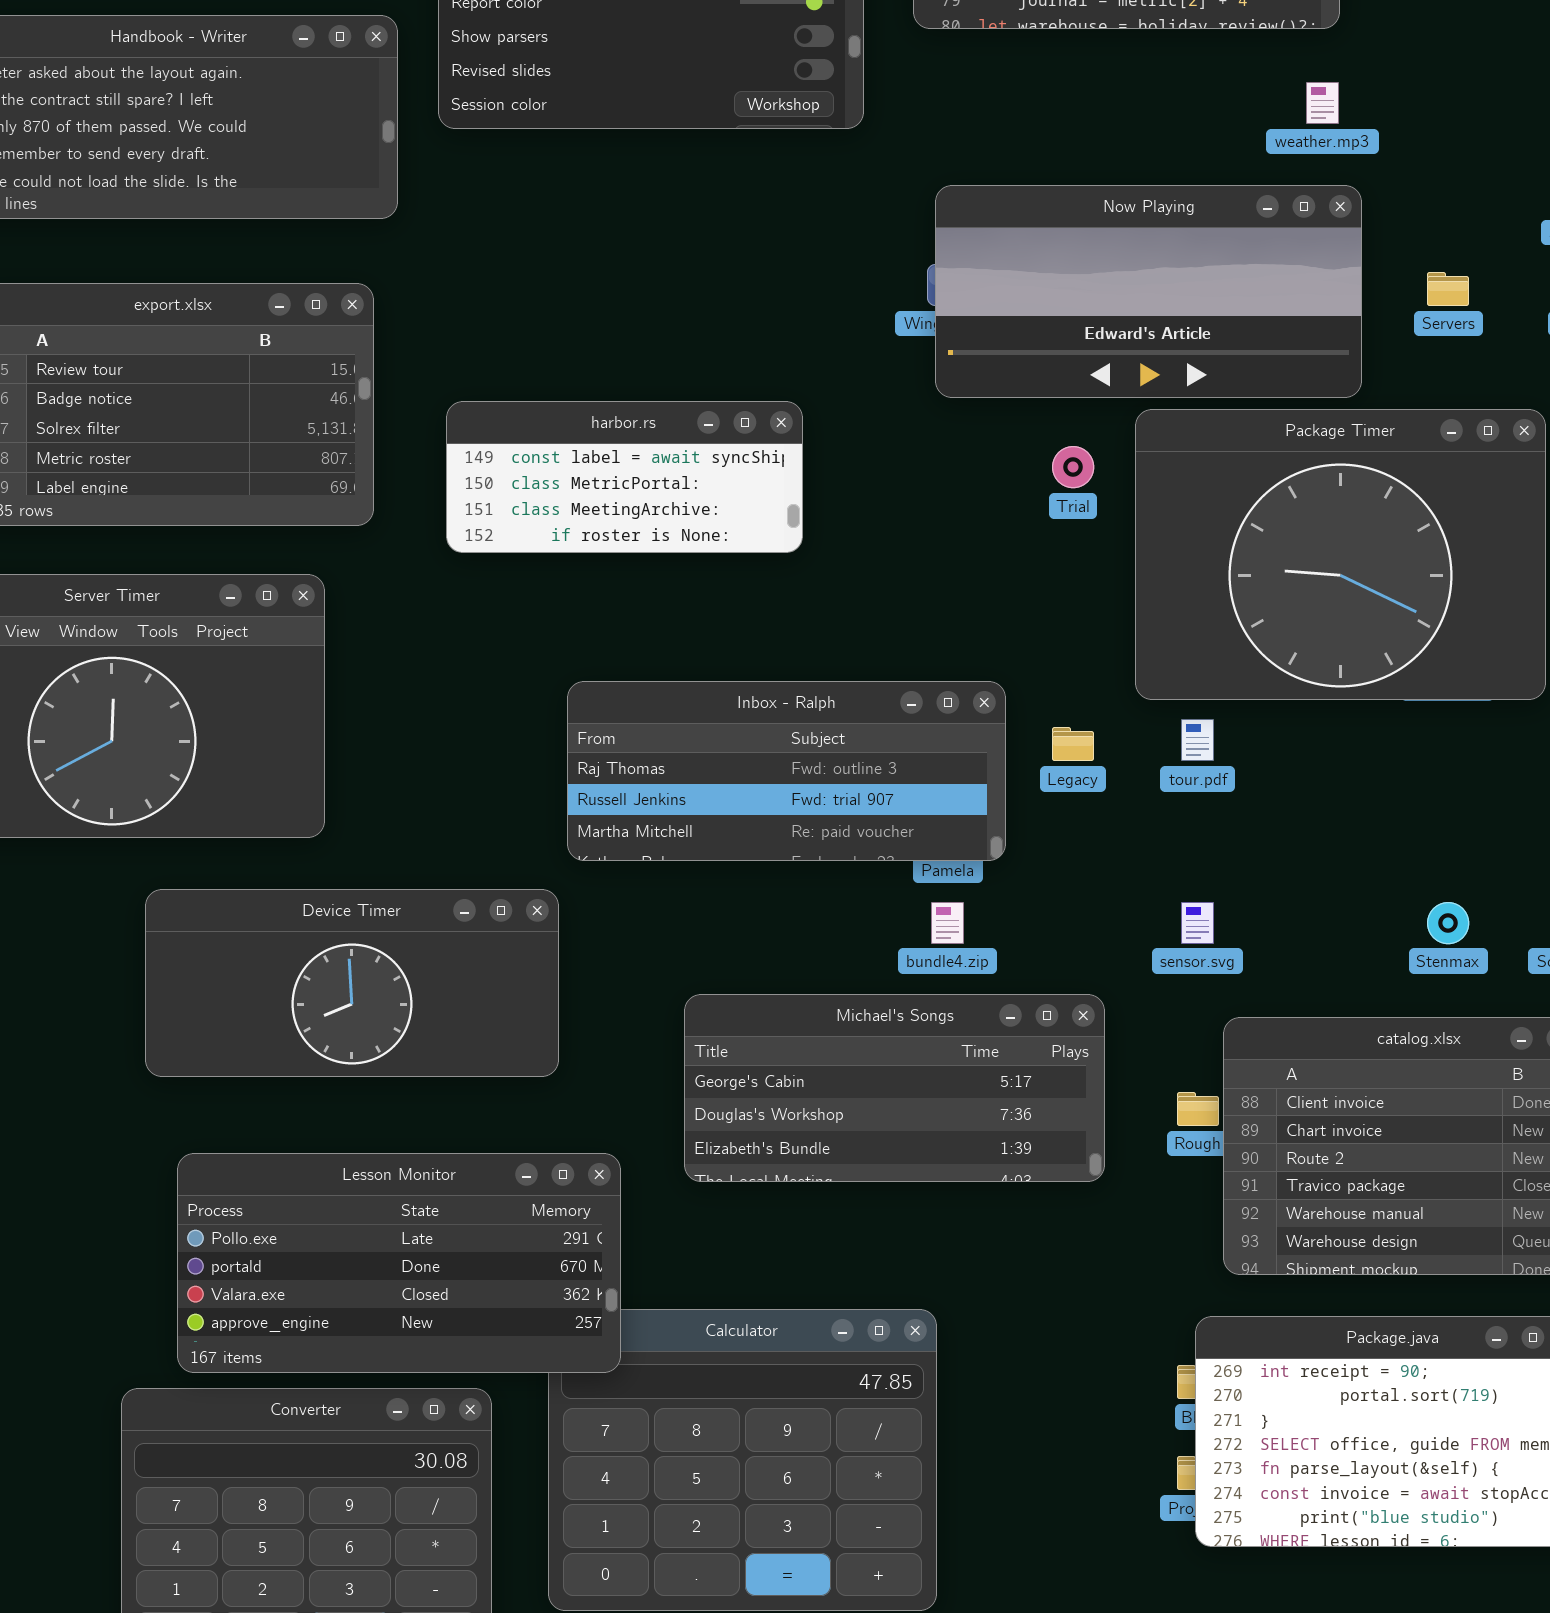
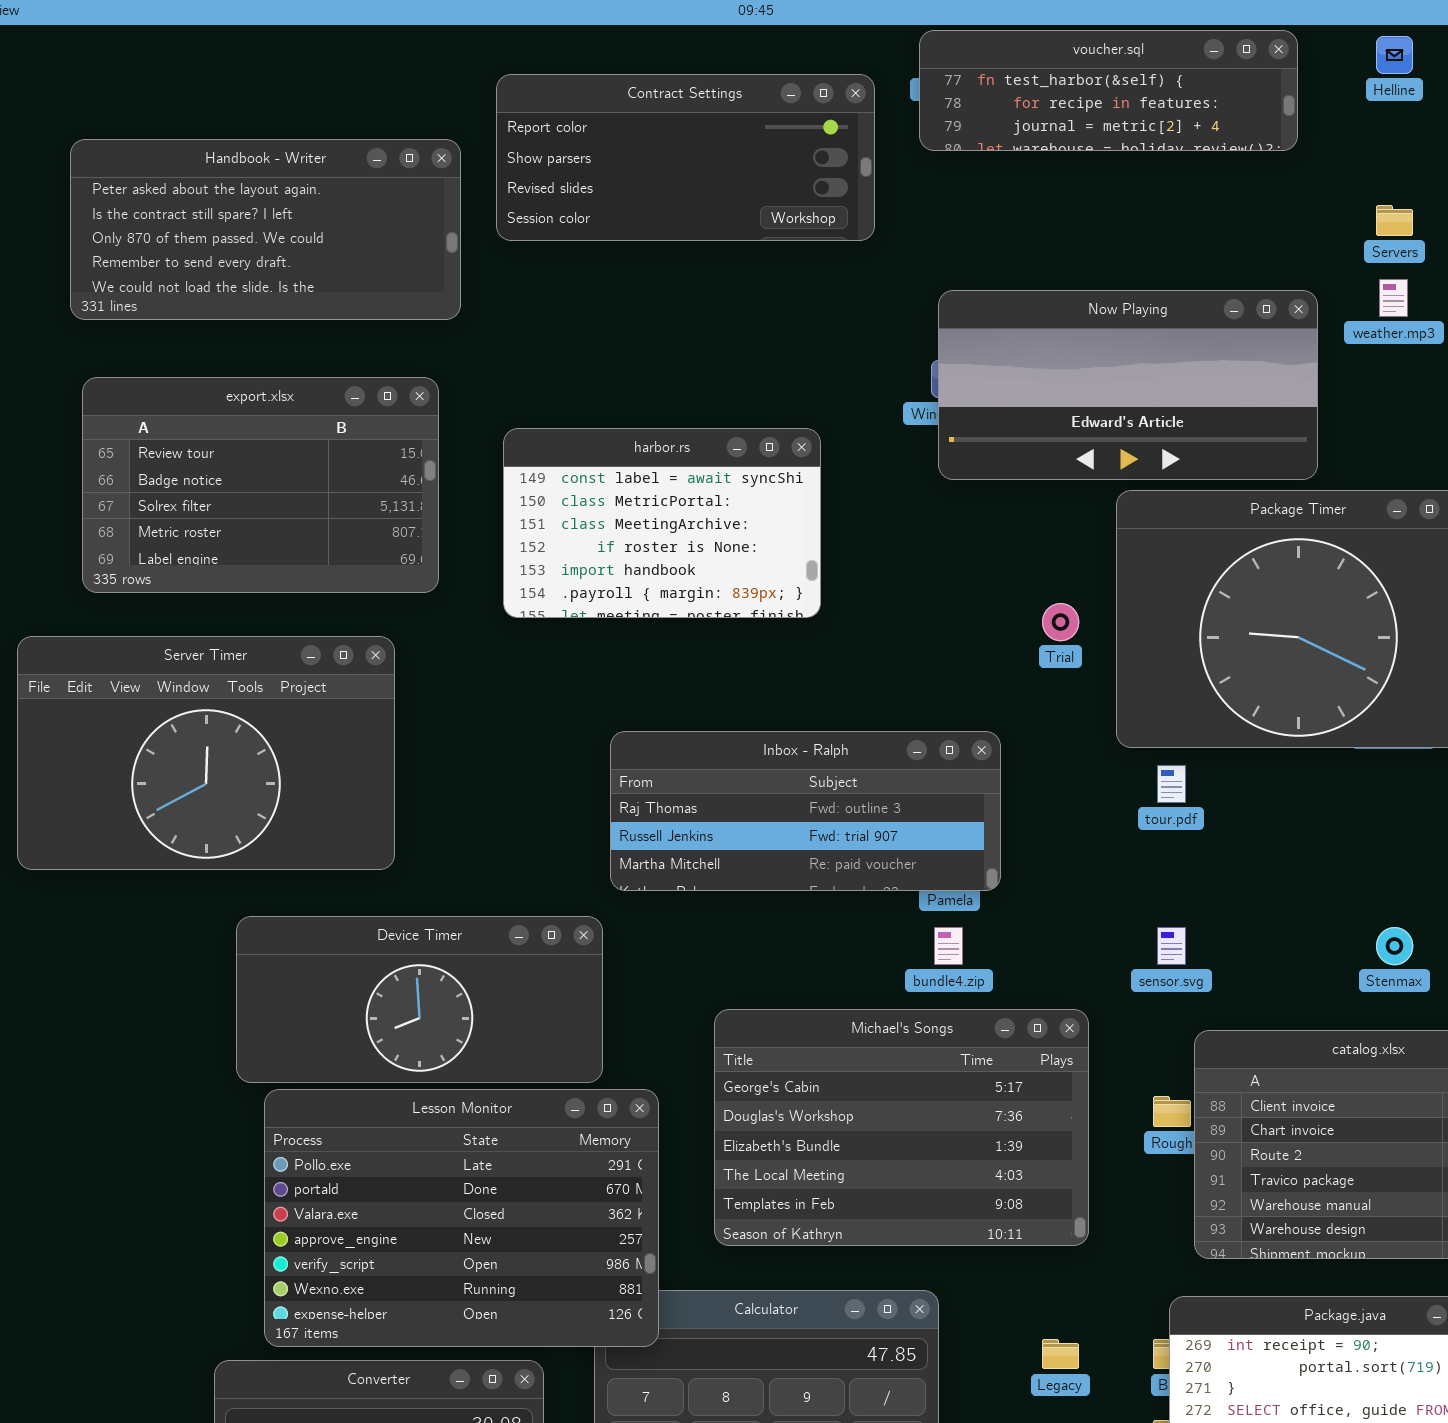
weather.mp3: [1306,82,1339,124] -> [1379,279,1408,317], moved
Servers: [1427,272,1469,306] -> [1376,205,1413,236], moved
harbor.rs: [446,401,803,553] -> [503,428,821,618], resized
Trial: [1052,446,1094,488] -> [1042,603,1079,641], moved
Legacy: [1052,727,1094,761] -> [1042,1339,1079,1369], moved
Michael's Songs: [684,994,1105,1182] -> [714,1009,1089,1246], resized
Lesson Monitor: [177,1153,621,1373] -> [264,1089,659,1347], resized

